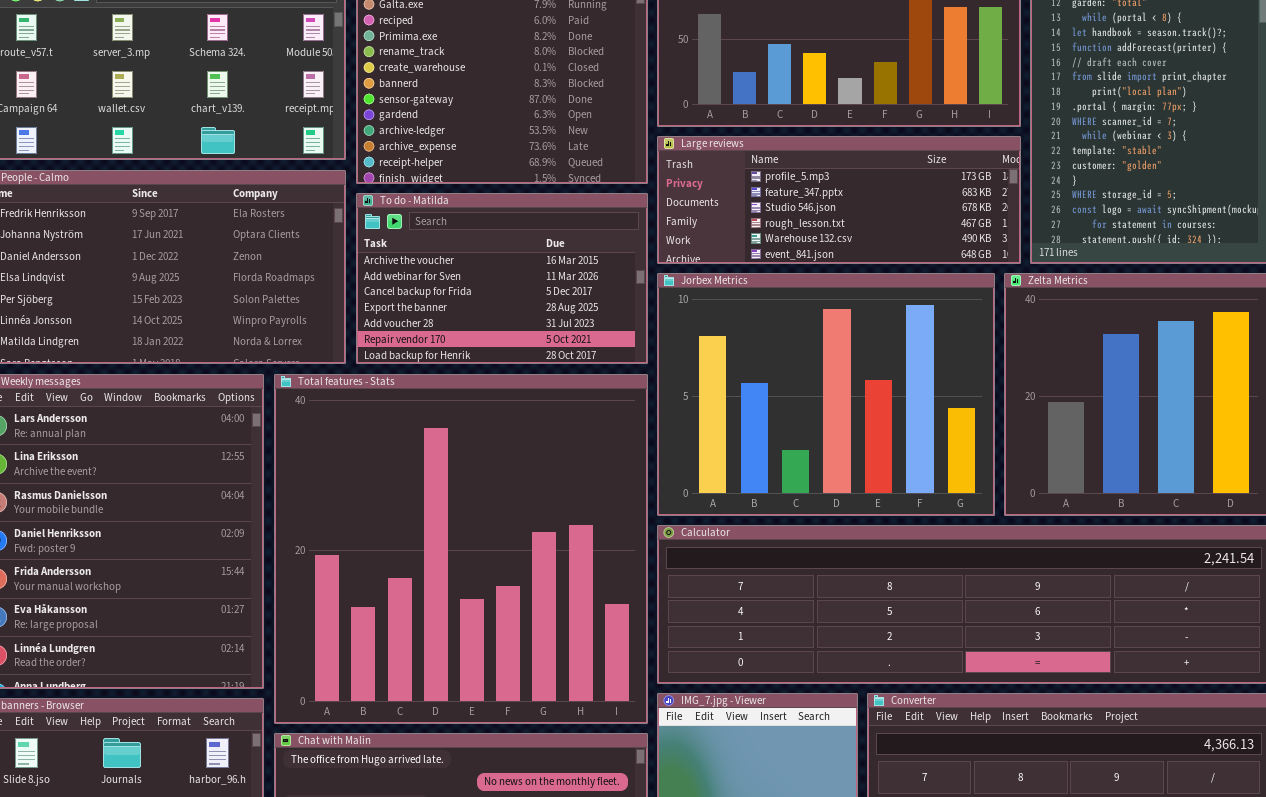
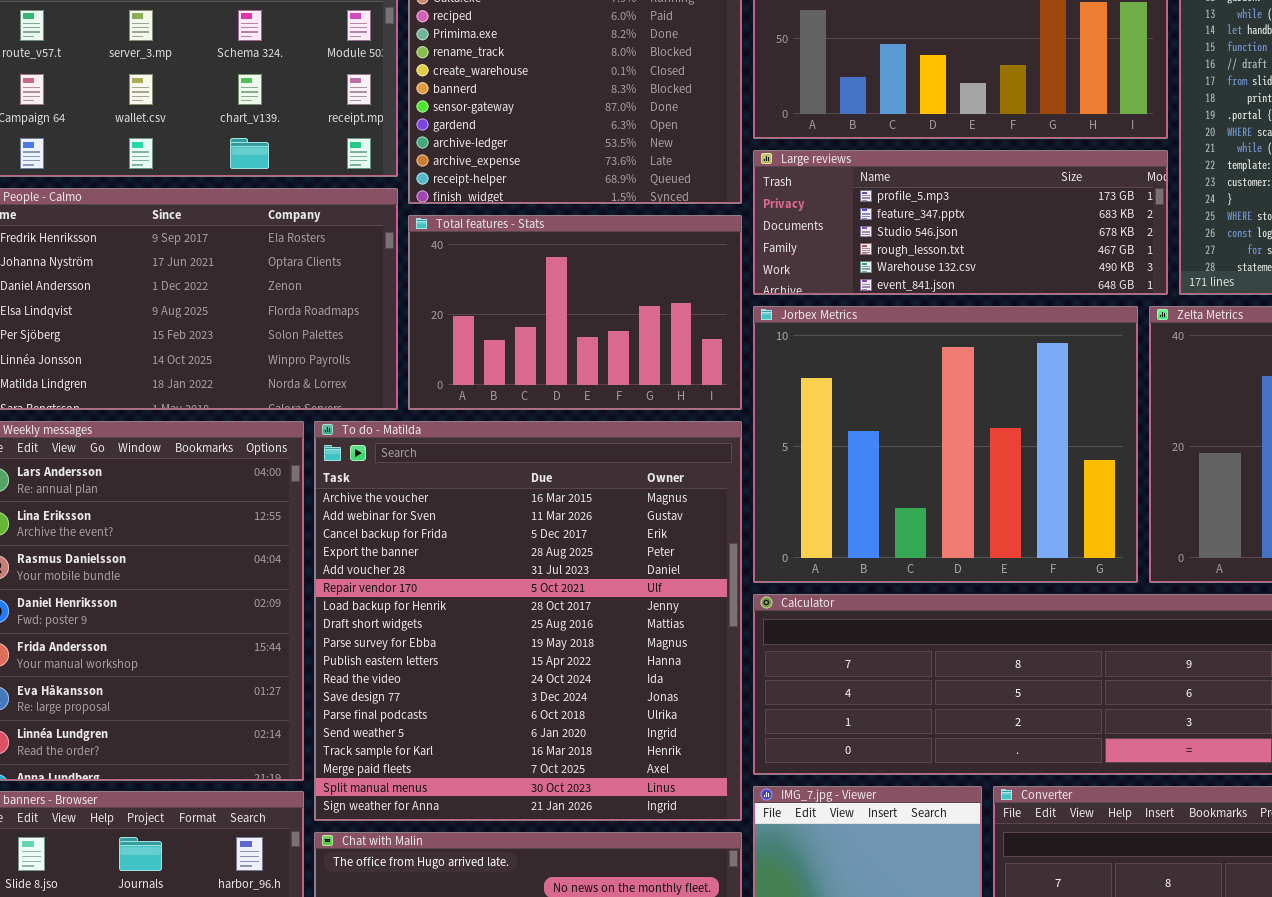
To do - Matilda: [356,193,648,364] -> [314,421,742,821], moved, resized
Total features - Stats: [274,374,648,724] -> [408,215,742,410], moved, resized

